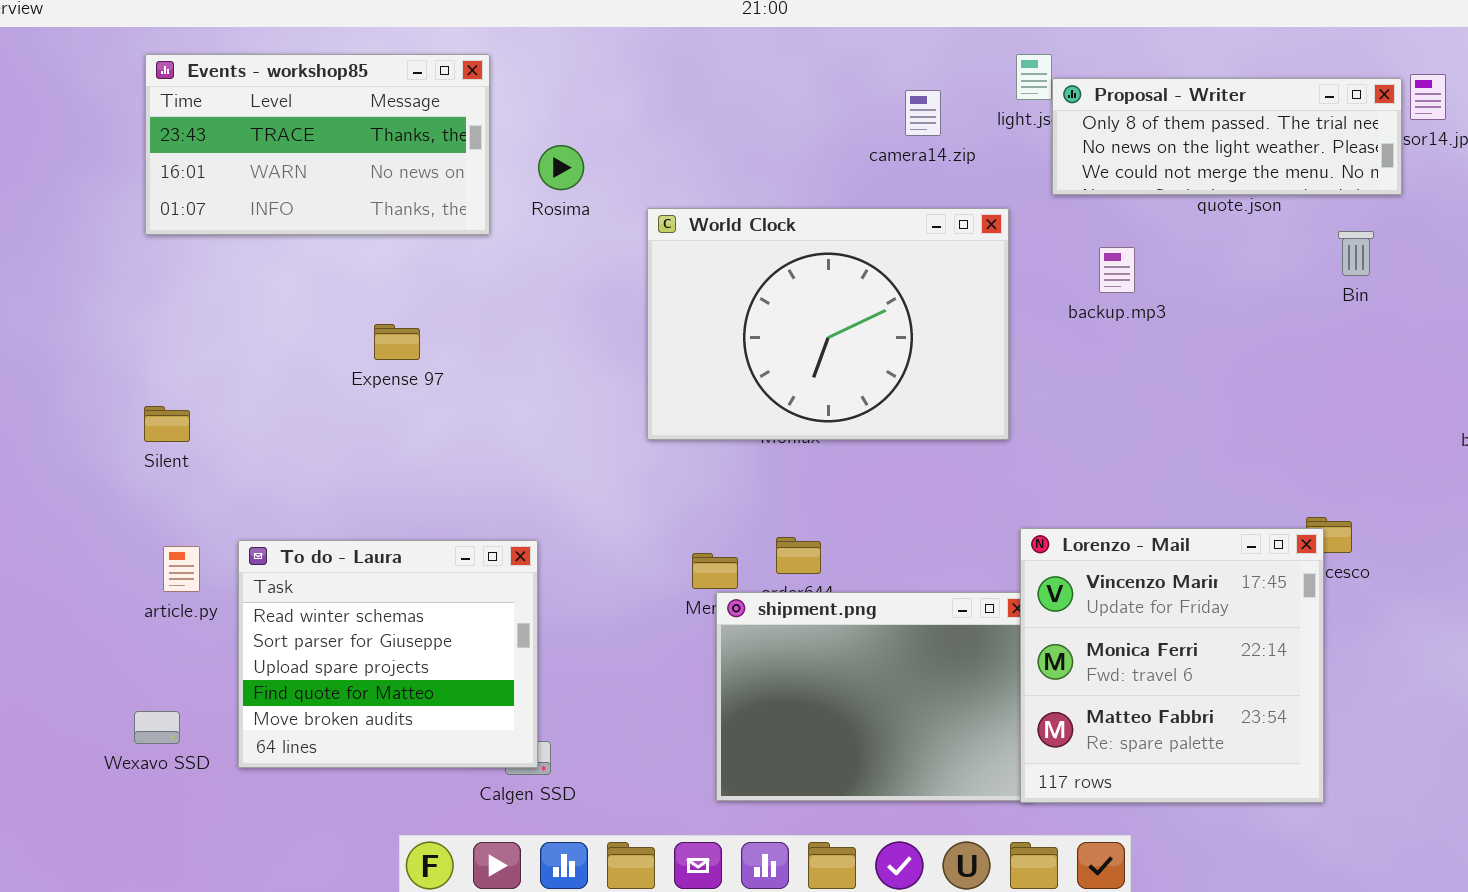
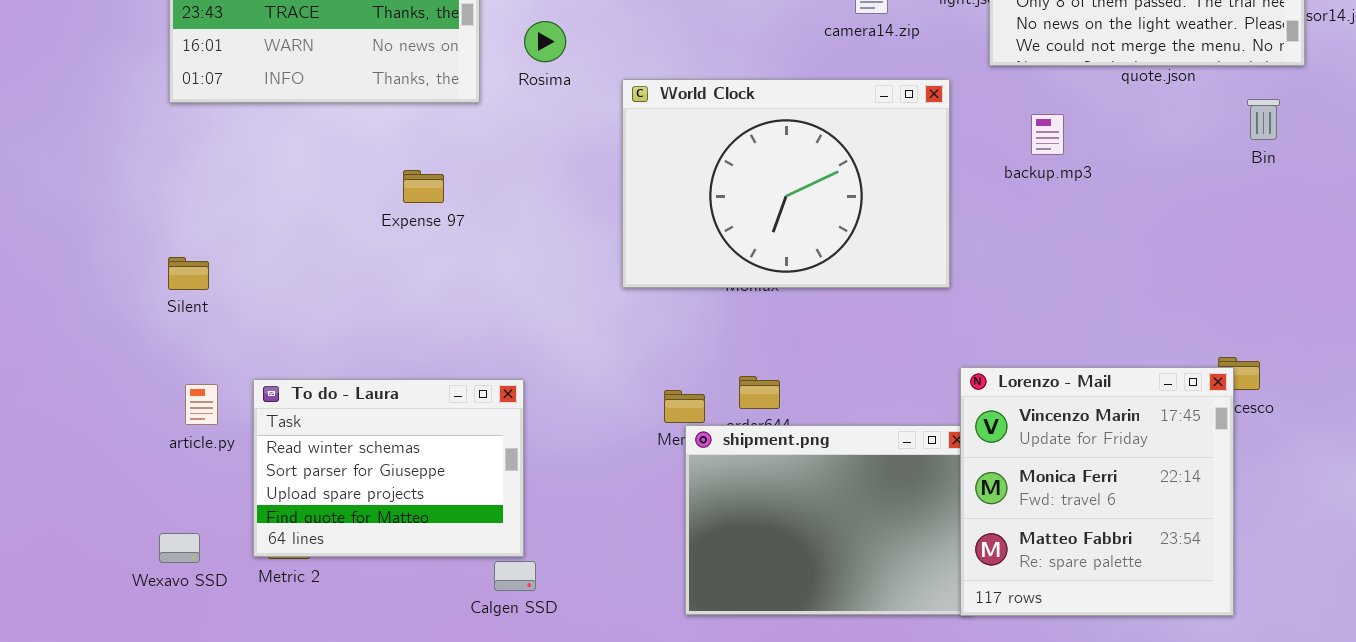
Expense 97: [374,324,420,360] -> [403,170,444,203], moved
To do - Laura: [238,540,538,768] -> [253,379,524,557], resized

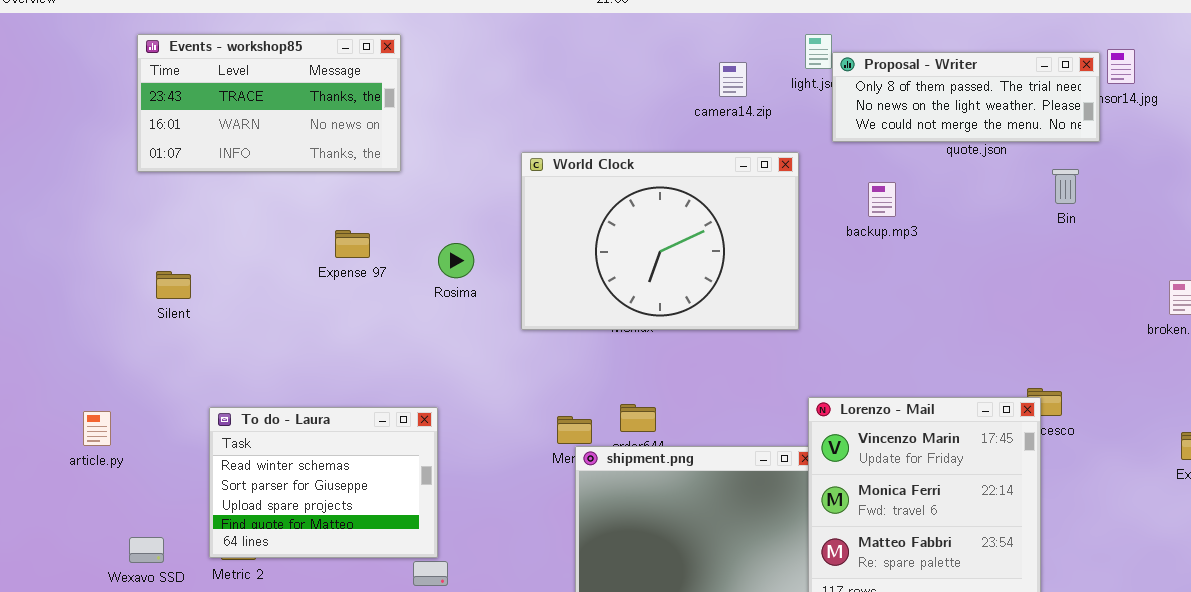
Rosima: [524,21,566,62] -> [438,243,474,278], moved
Silent: [168,257,209,290] -> [156,271,191,299], moved
article.py: [185,384,218,425] -> [83,411,111,446], moved

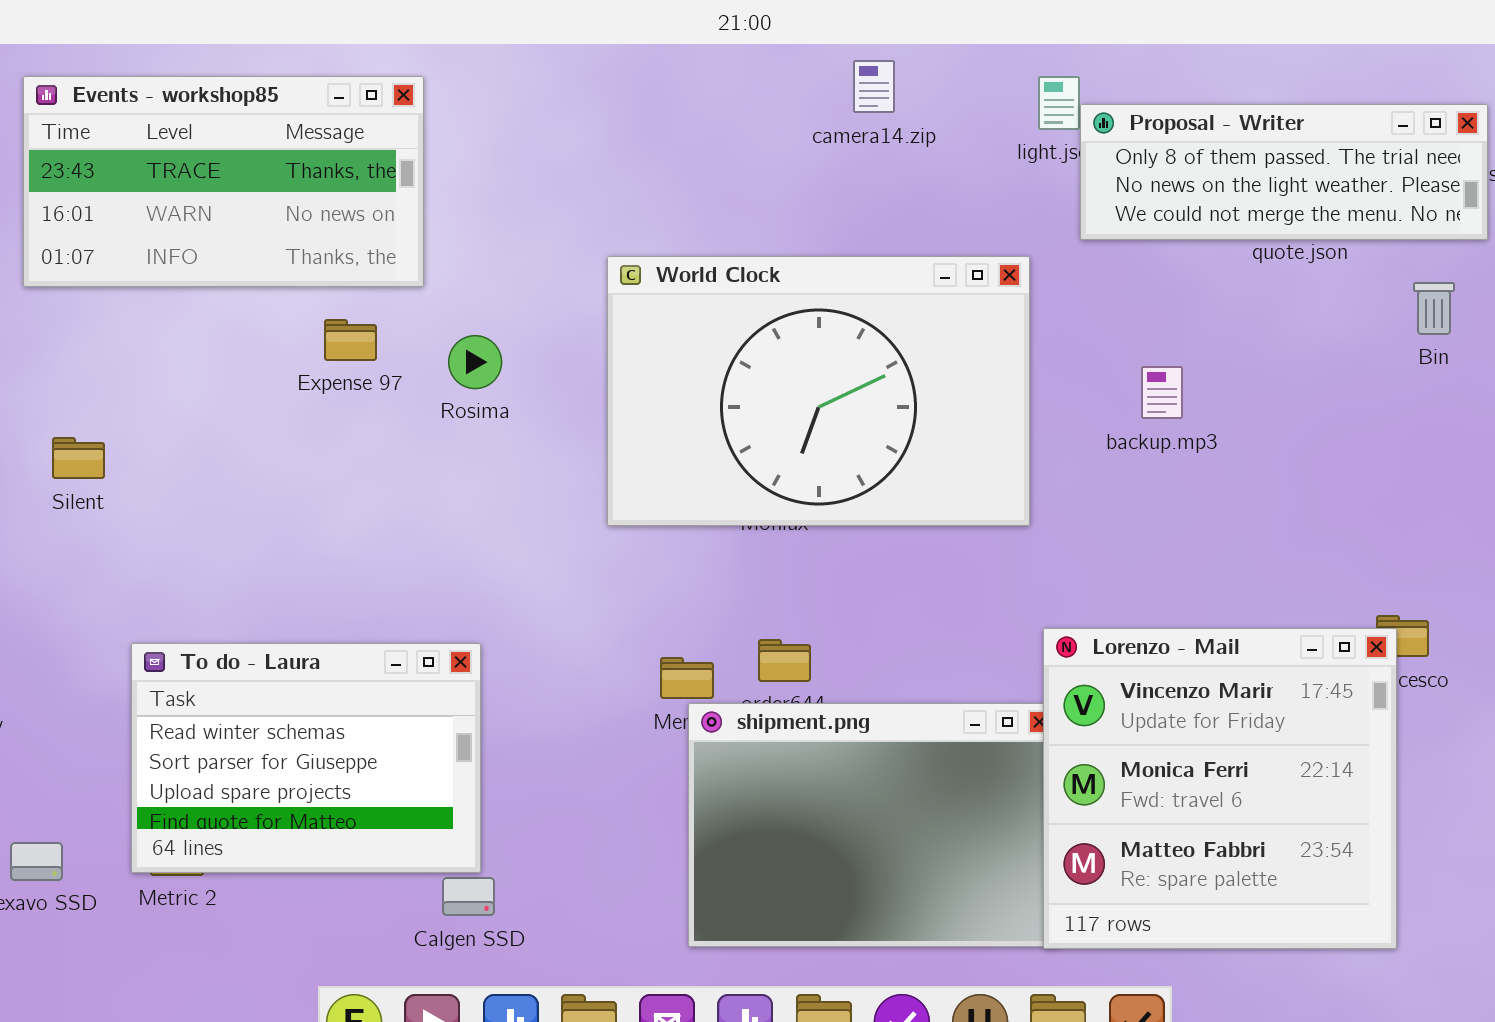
camera14.zip: [719,62,747,97] -> [853,60,895,113], moved
backup.mp3: [868,182,896,217] -> [1141,366,1183,419], moved
Expense 97: [335,230,370,258] -> [324,319,377,361], moved
Rosima: [438,243,474,278] -> [448,335,502,389], moved

